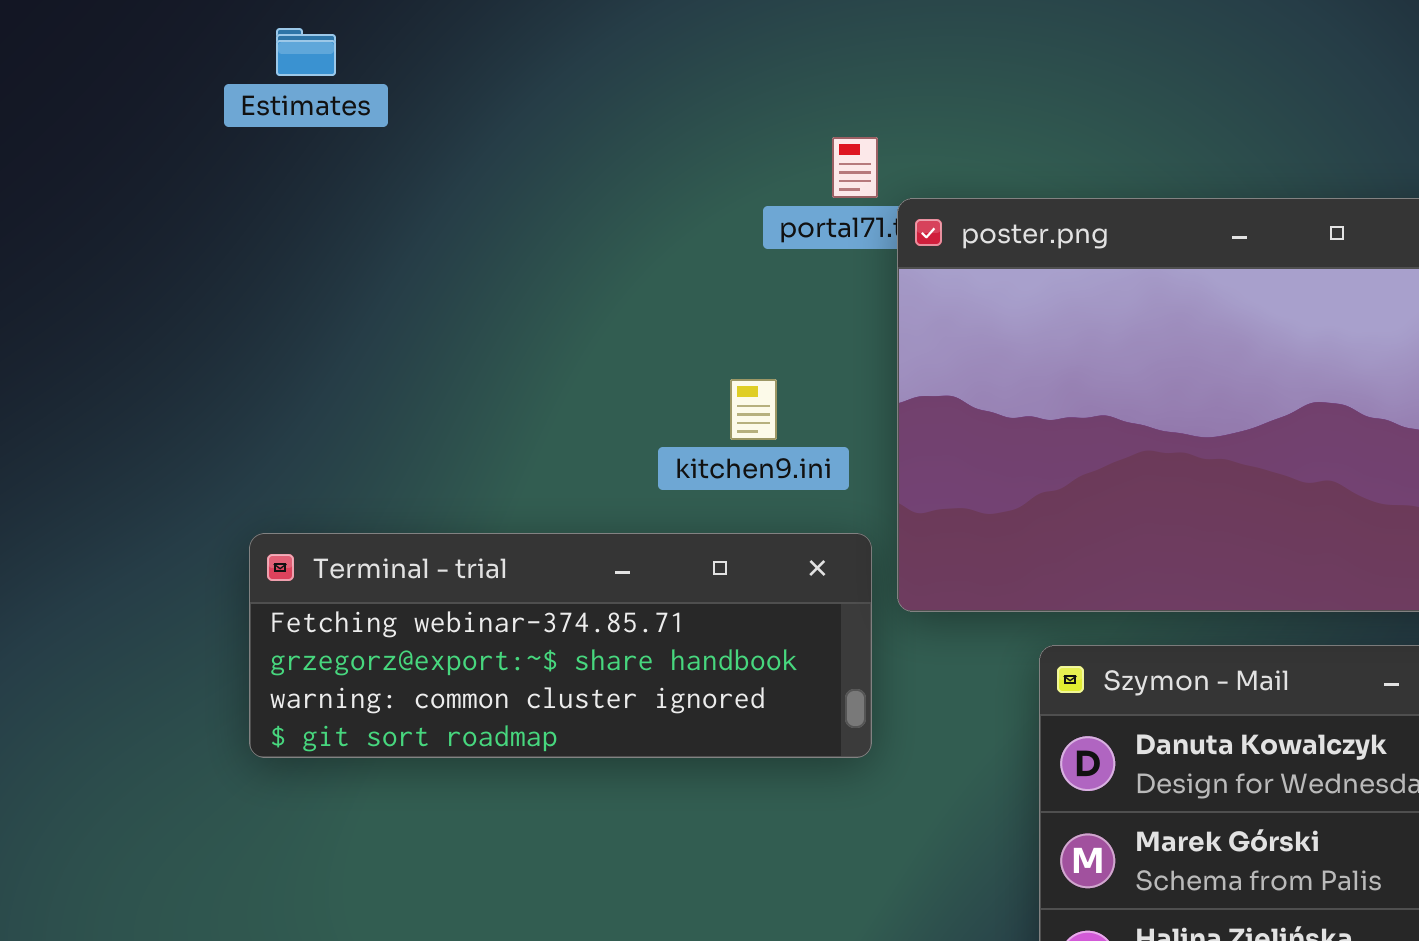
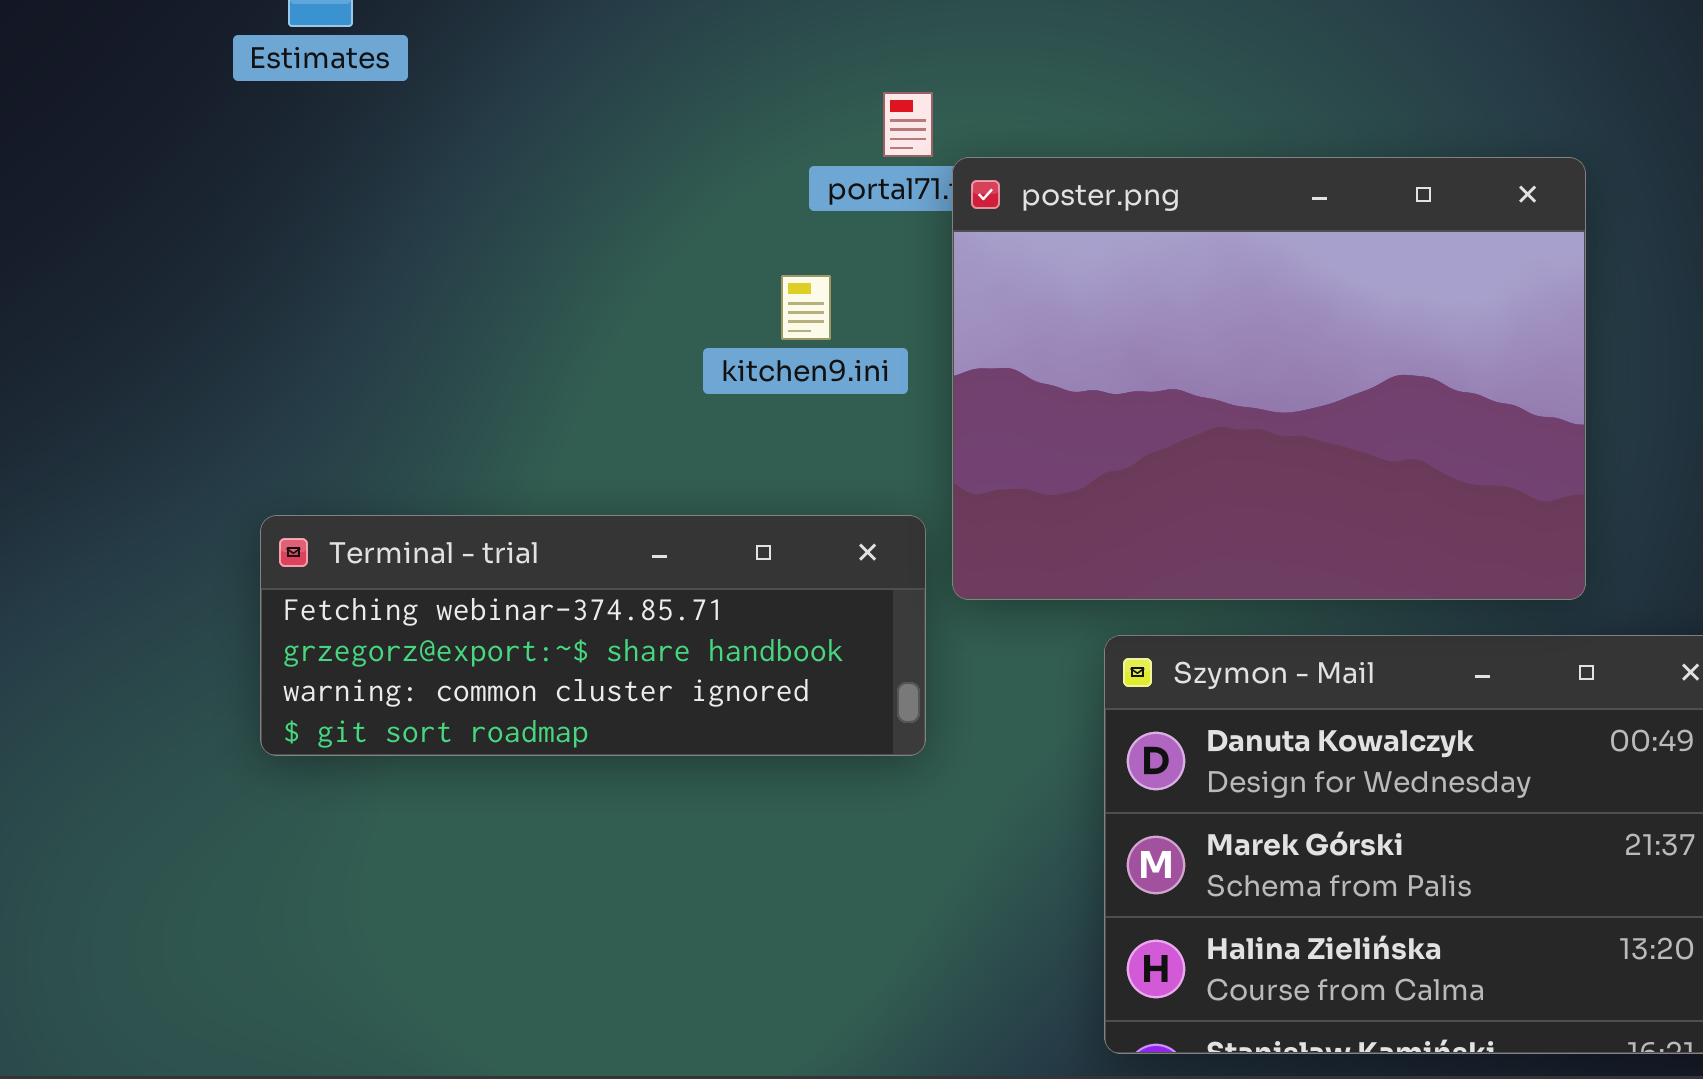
kitchen9.ini: [730,379,777,440] -> [781,275,831,340], moved

